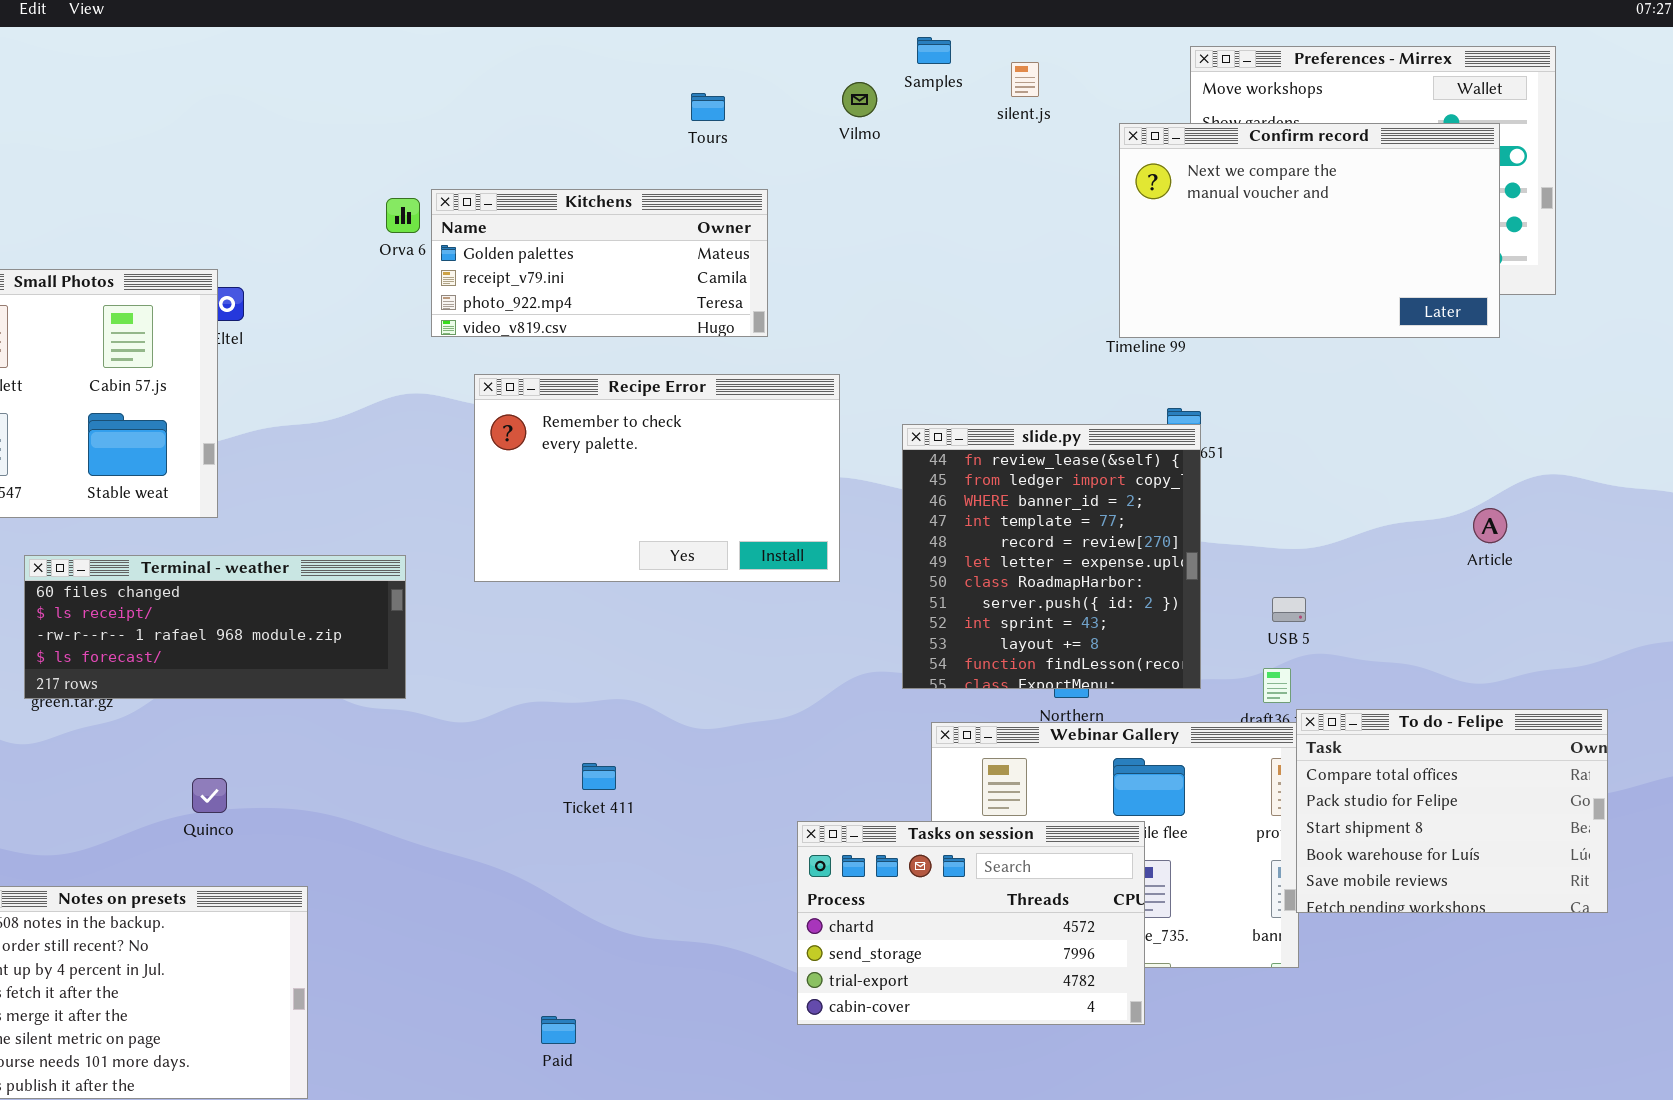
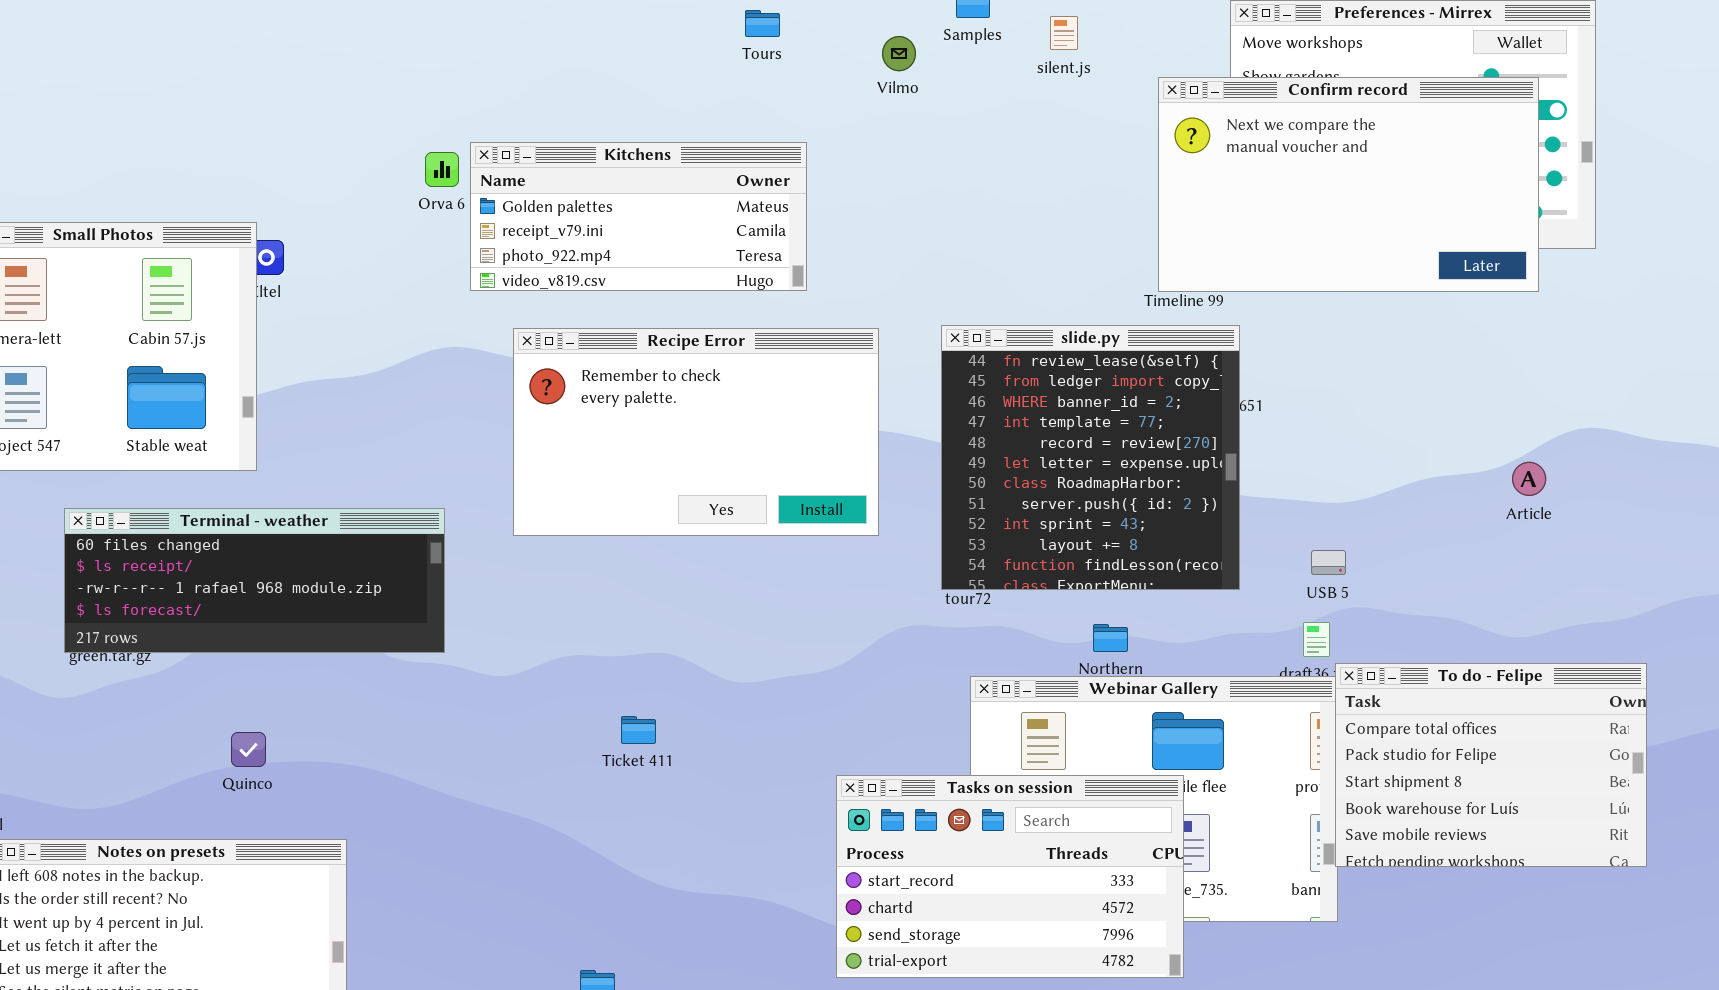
Tours: [691,93,725,121] -> [745,10,780,37], moved
slide.py: [902,424,1201,689] -> [941,325,1240,590], moved
Tasks on session: [797,821,1145,1025] -> [836,775,1184,978], scrolled up 1 row

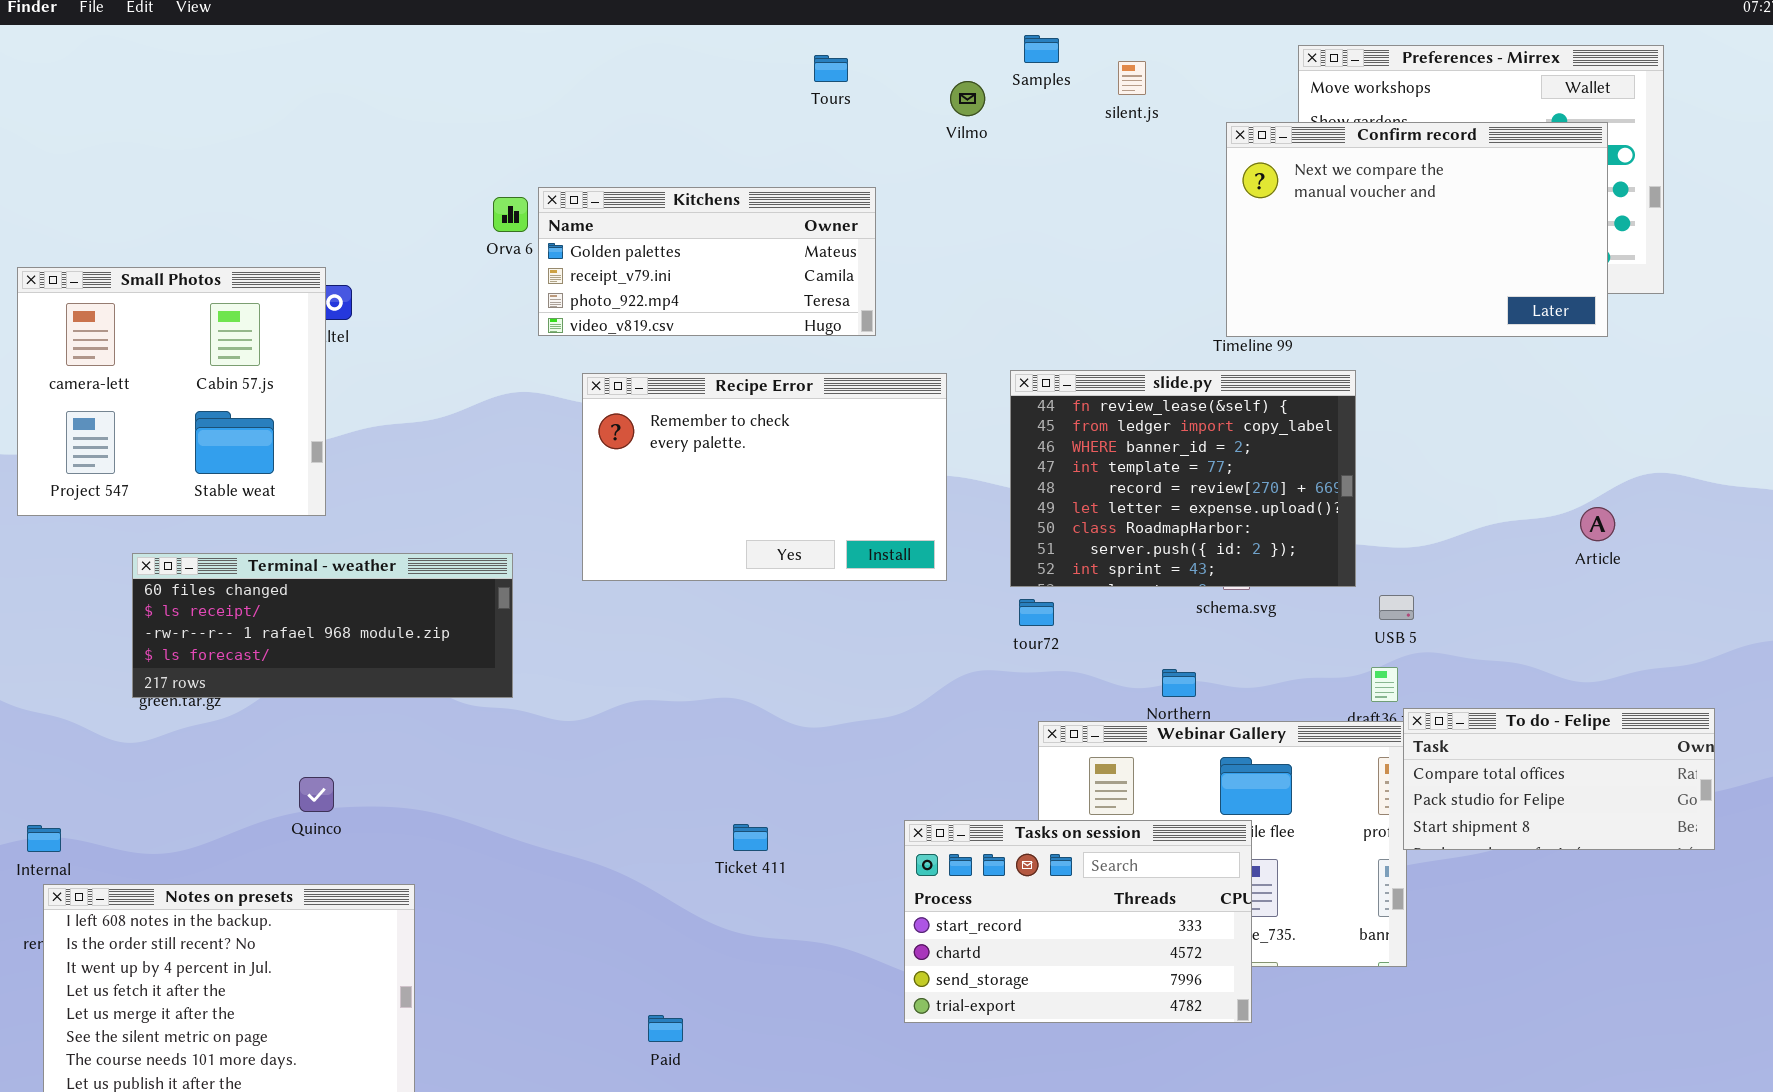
slide.py: [941,325,1240,590] -> [1010,370,1356,587], resized
To do - Felipe: [1335,663,1647,867] -> [1403,708,1715,850], resized
Ticket 411: [621,716,656,744] -> [733,824,768,851], moved

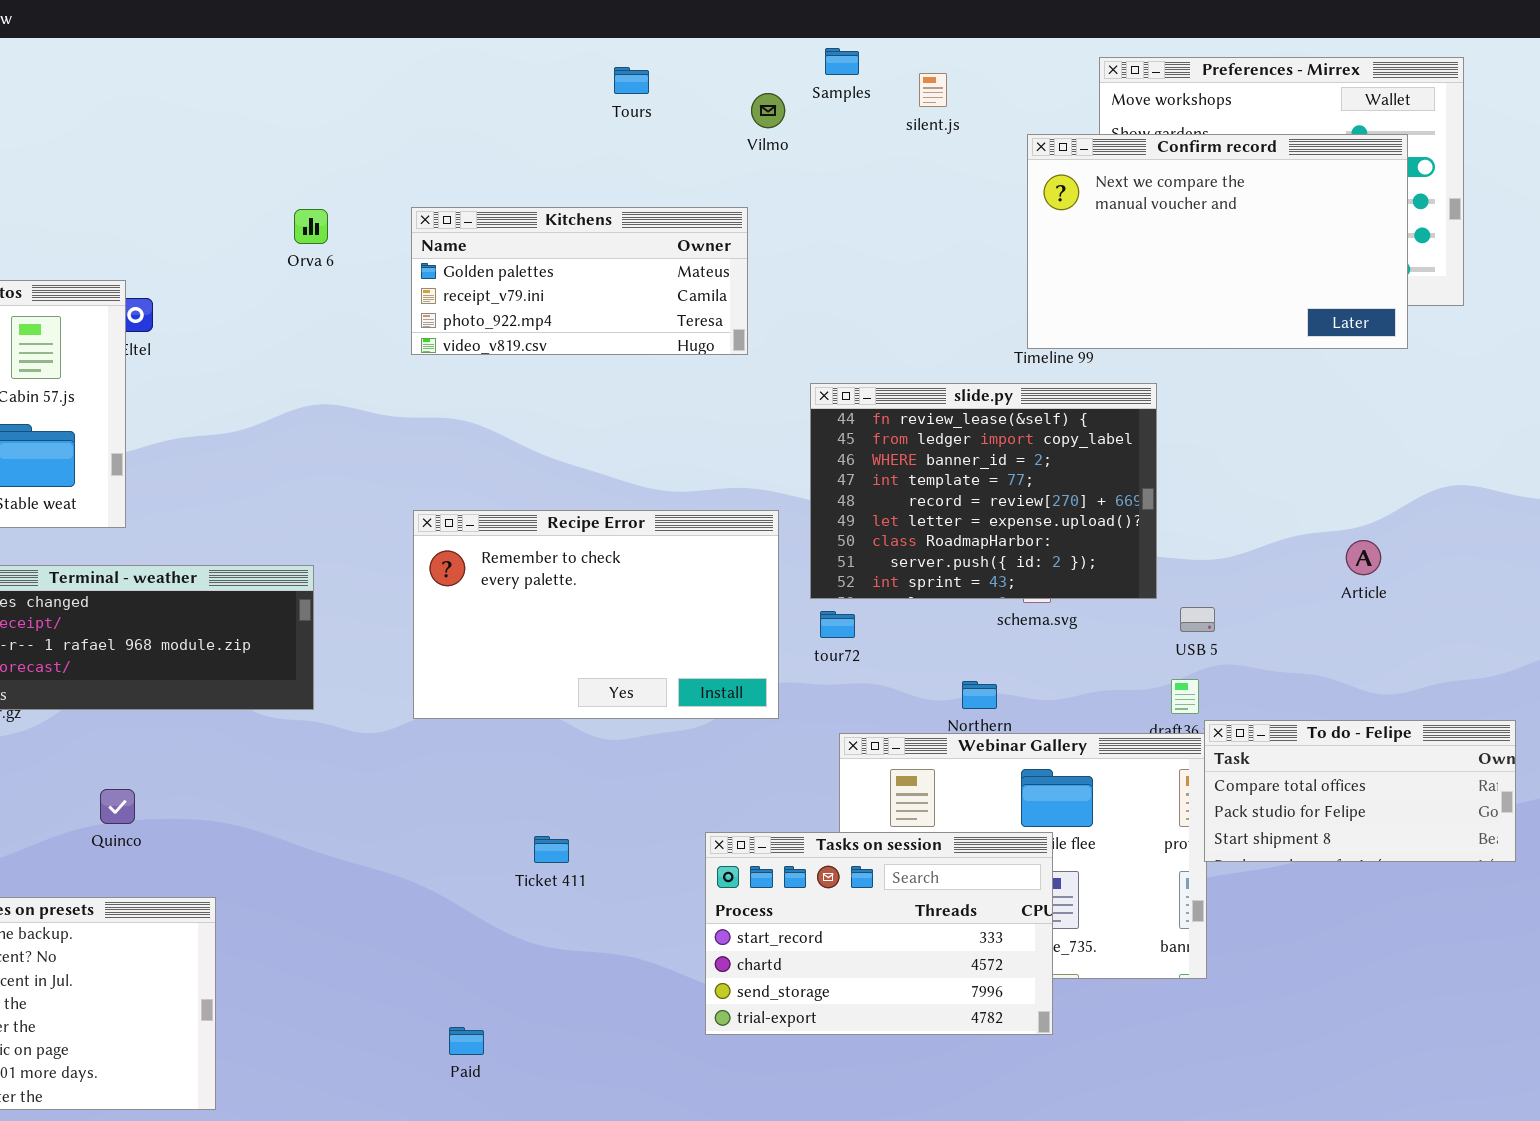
Kitchens: [538,187,876,336] -> [411,207,748,355], moved
Recipe Error: [582,373,947,581] -> [413,510,779,719], moved
Article: [1580,507,1615,541] -> [1346,540,1381,575], moved

